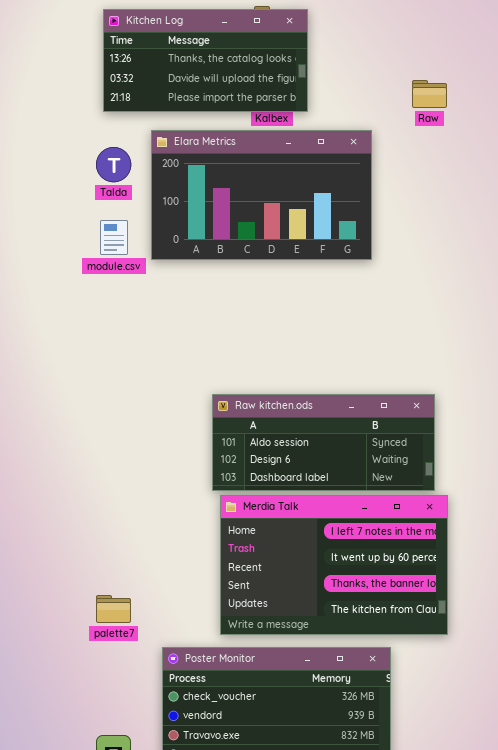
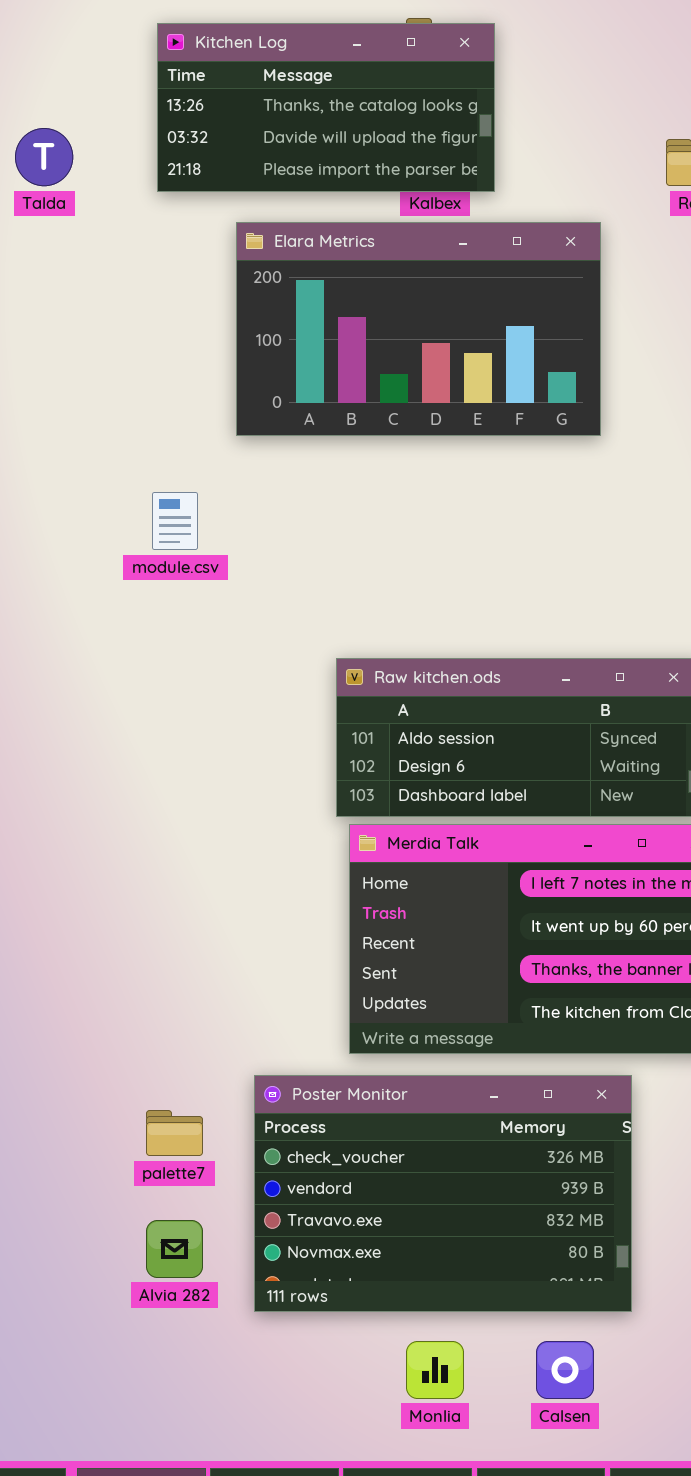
Talda: [96,147,131,182] -> [15,128,73,186], moved
module.csv: [100,220,128,255] -> [152,492,198,550], moved
palette7: [96,595,131,623] -> [146,1110,203,1156], moved

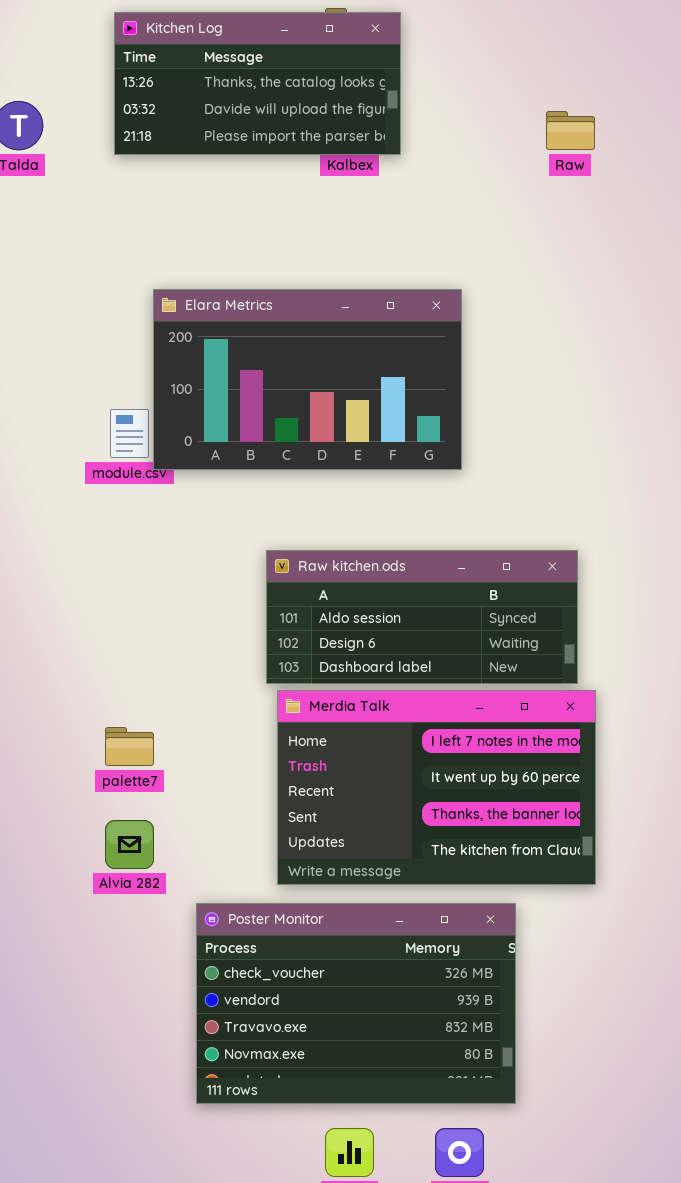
Elara Metrics: [236,222,601,436] -> [153,289,462,470], moved
palette7: [146,1110,203,1156] -> [105,727,154,766], moved
Alvia 282: [146,1220,203,1278] -> [105,820,154,869], moved

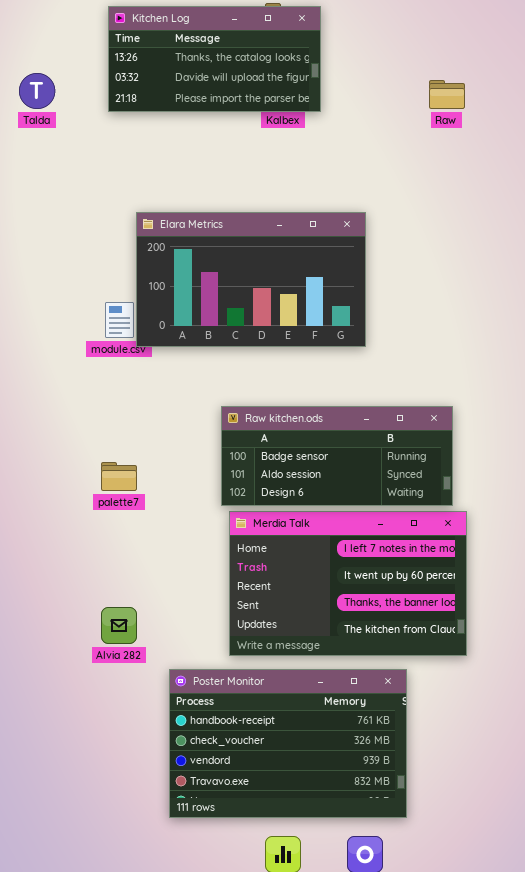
Raw kitchen.ods: [266,550,578,684] -> [221,406,453,506], scrolled up 1 row
palette7: [105,727,154,766] -> [101,462,137,491], moved
Poster Monitor: [196,903,516,1104] -> [169,669,407,818], scrolled up 1 row

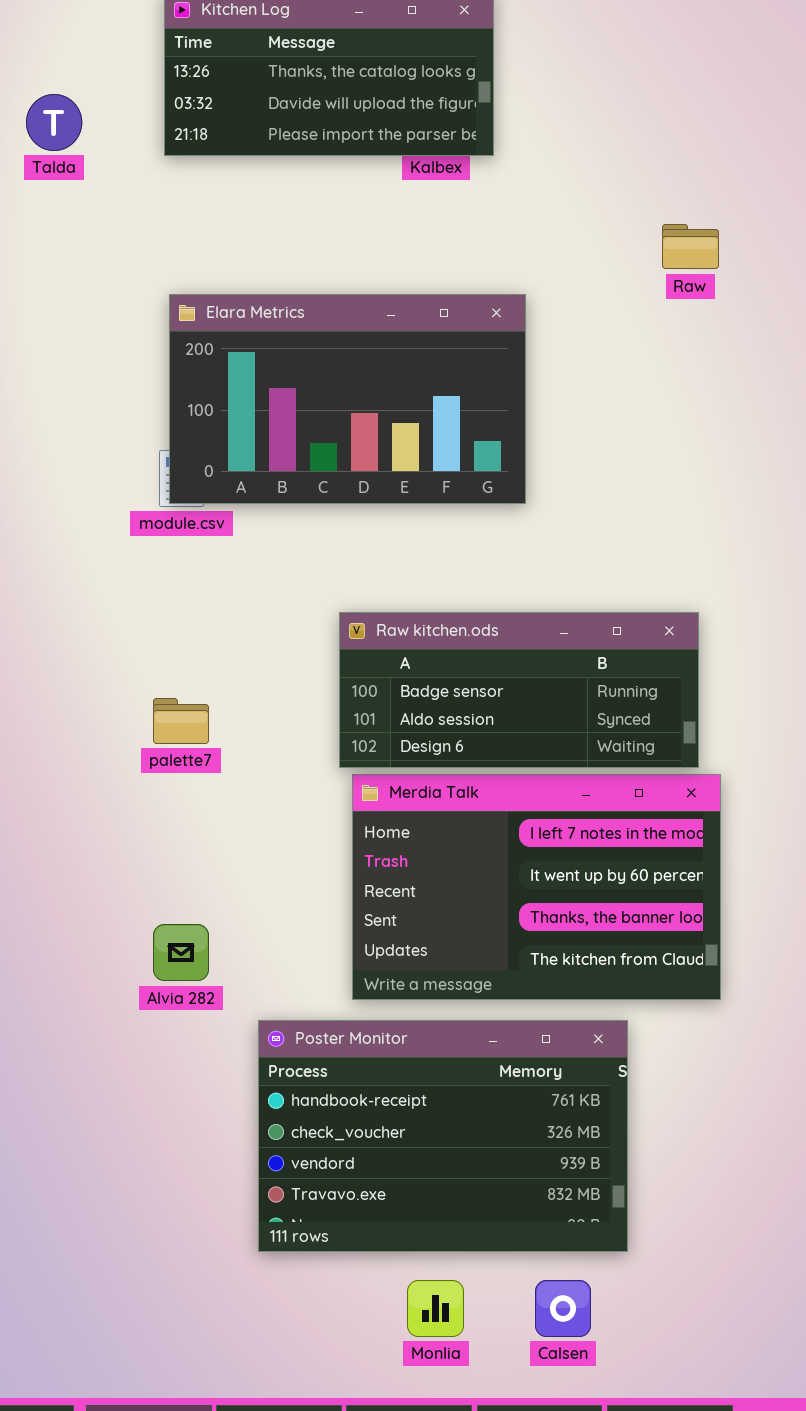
Raw: [429,80,465,109] -> [662,224,719,269], moved
Elara Metrics: [136,212,366,347] -> [169,294,526,504], moved

